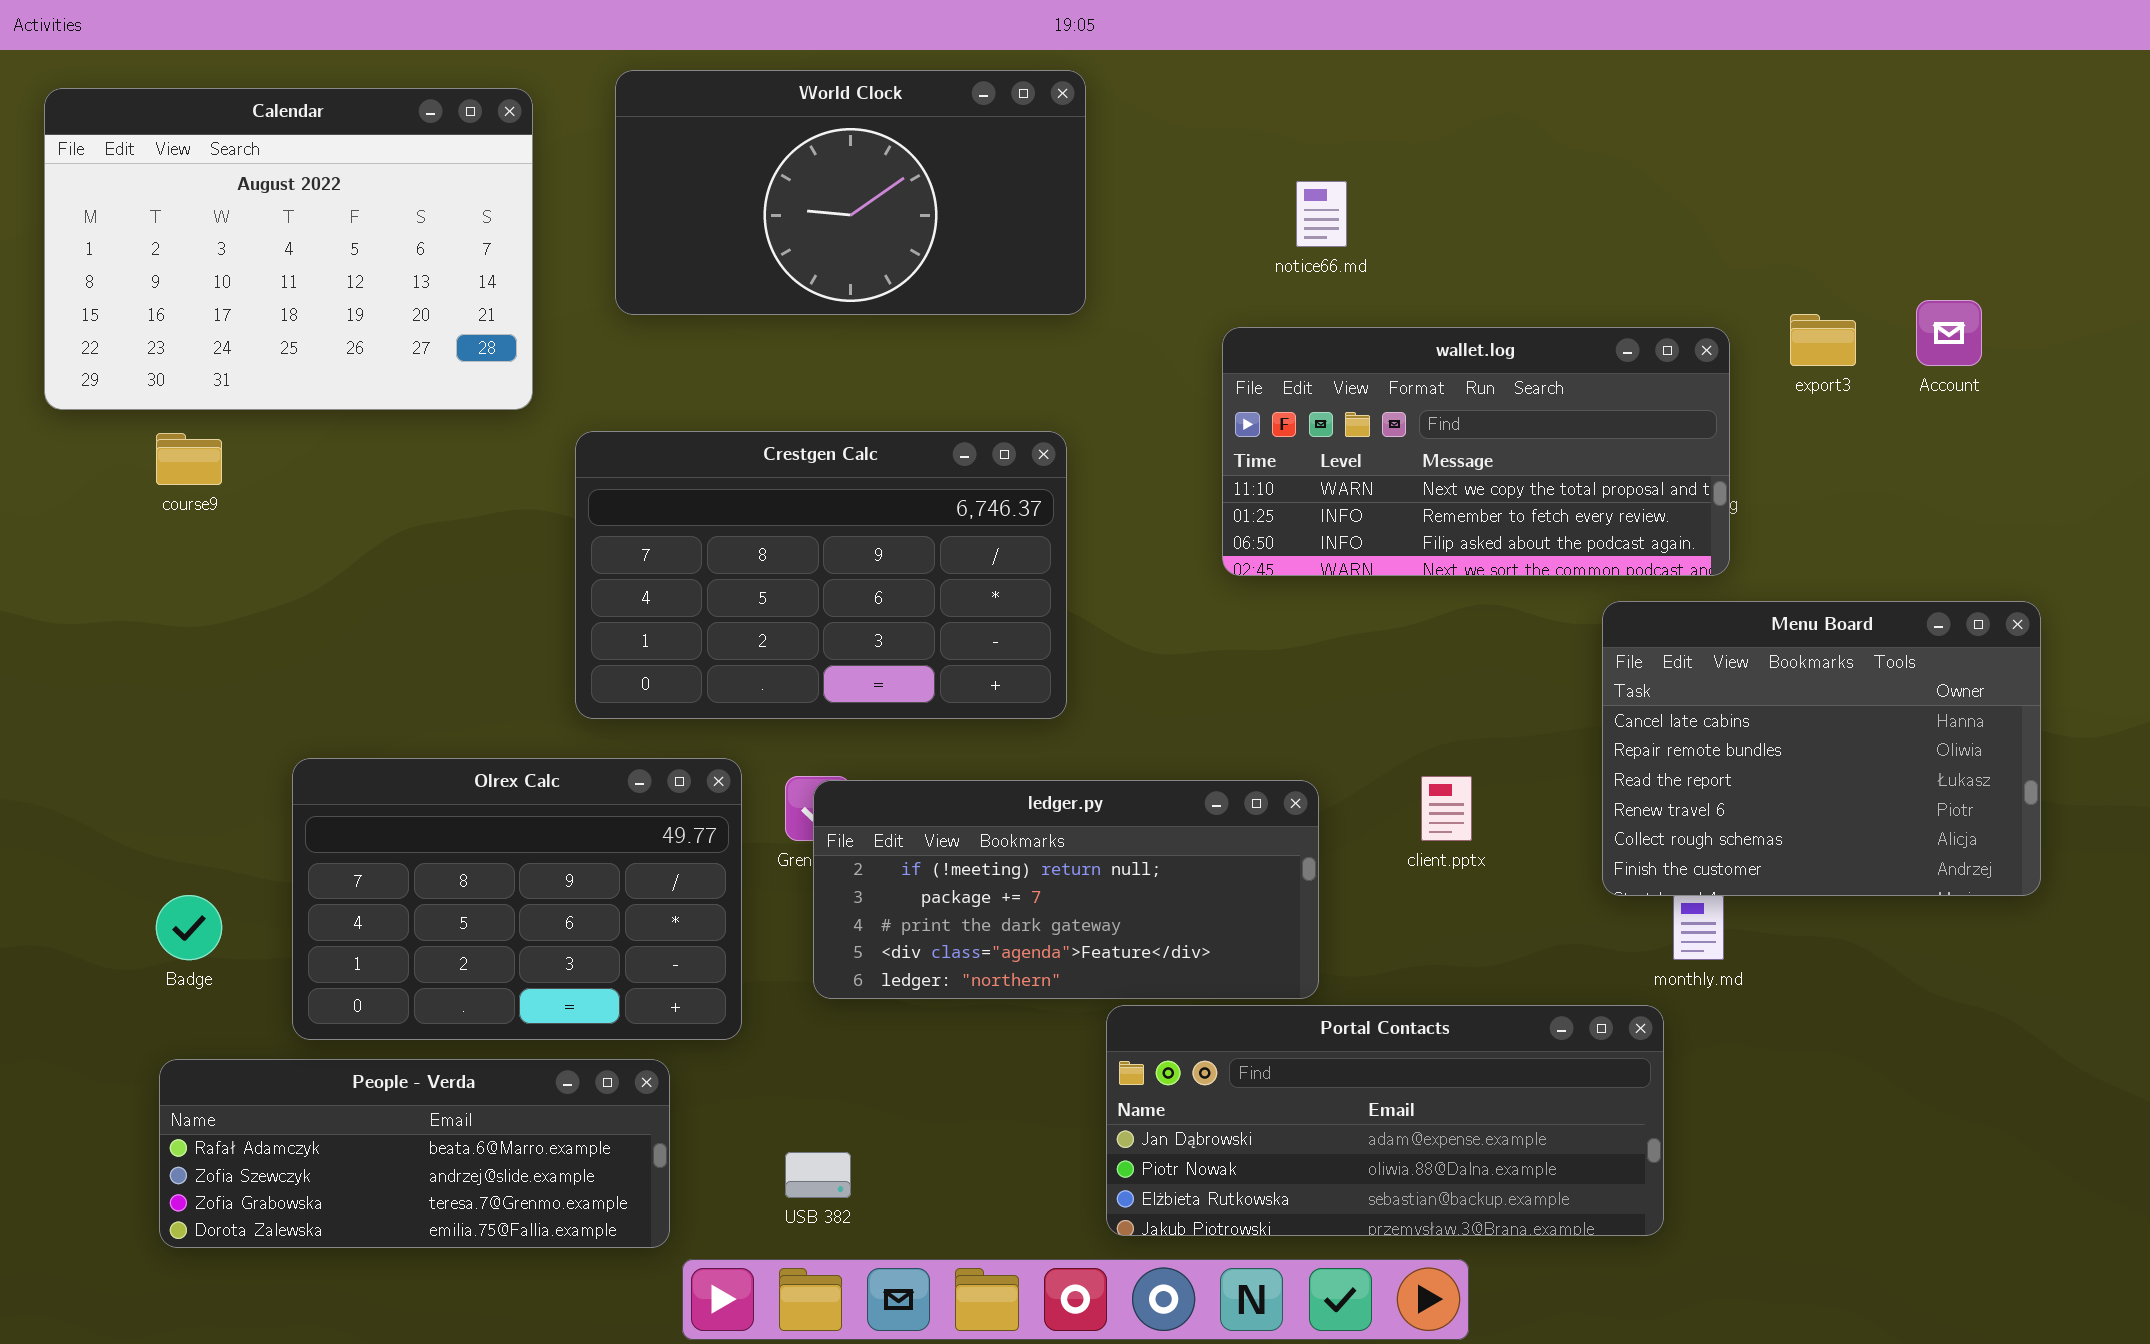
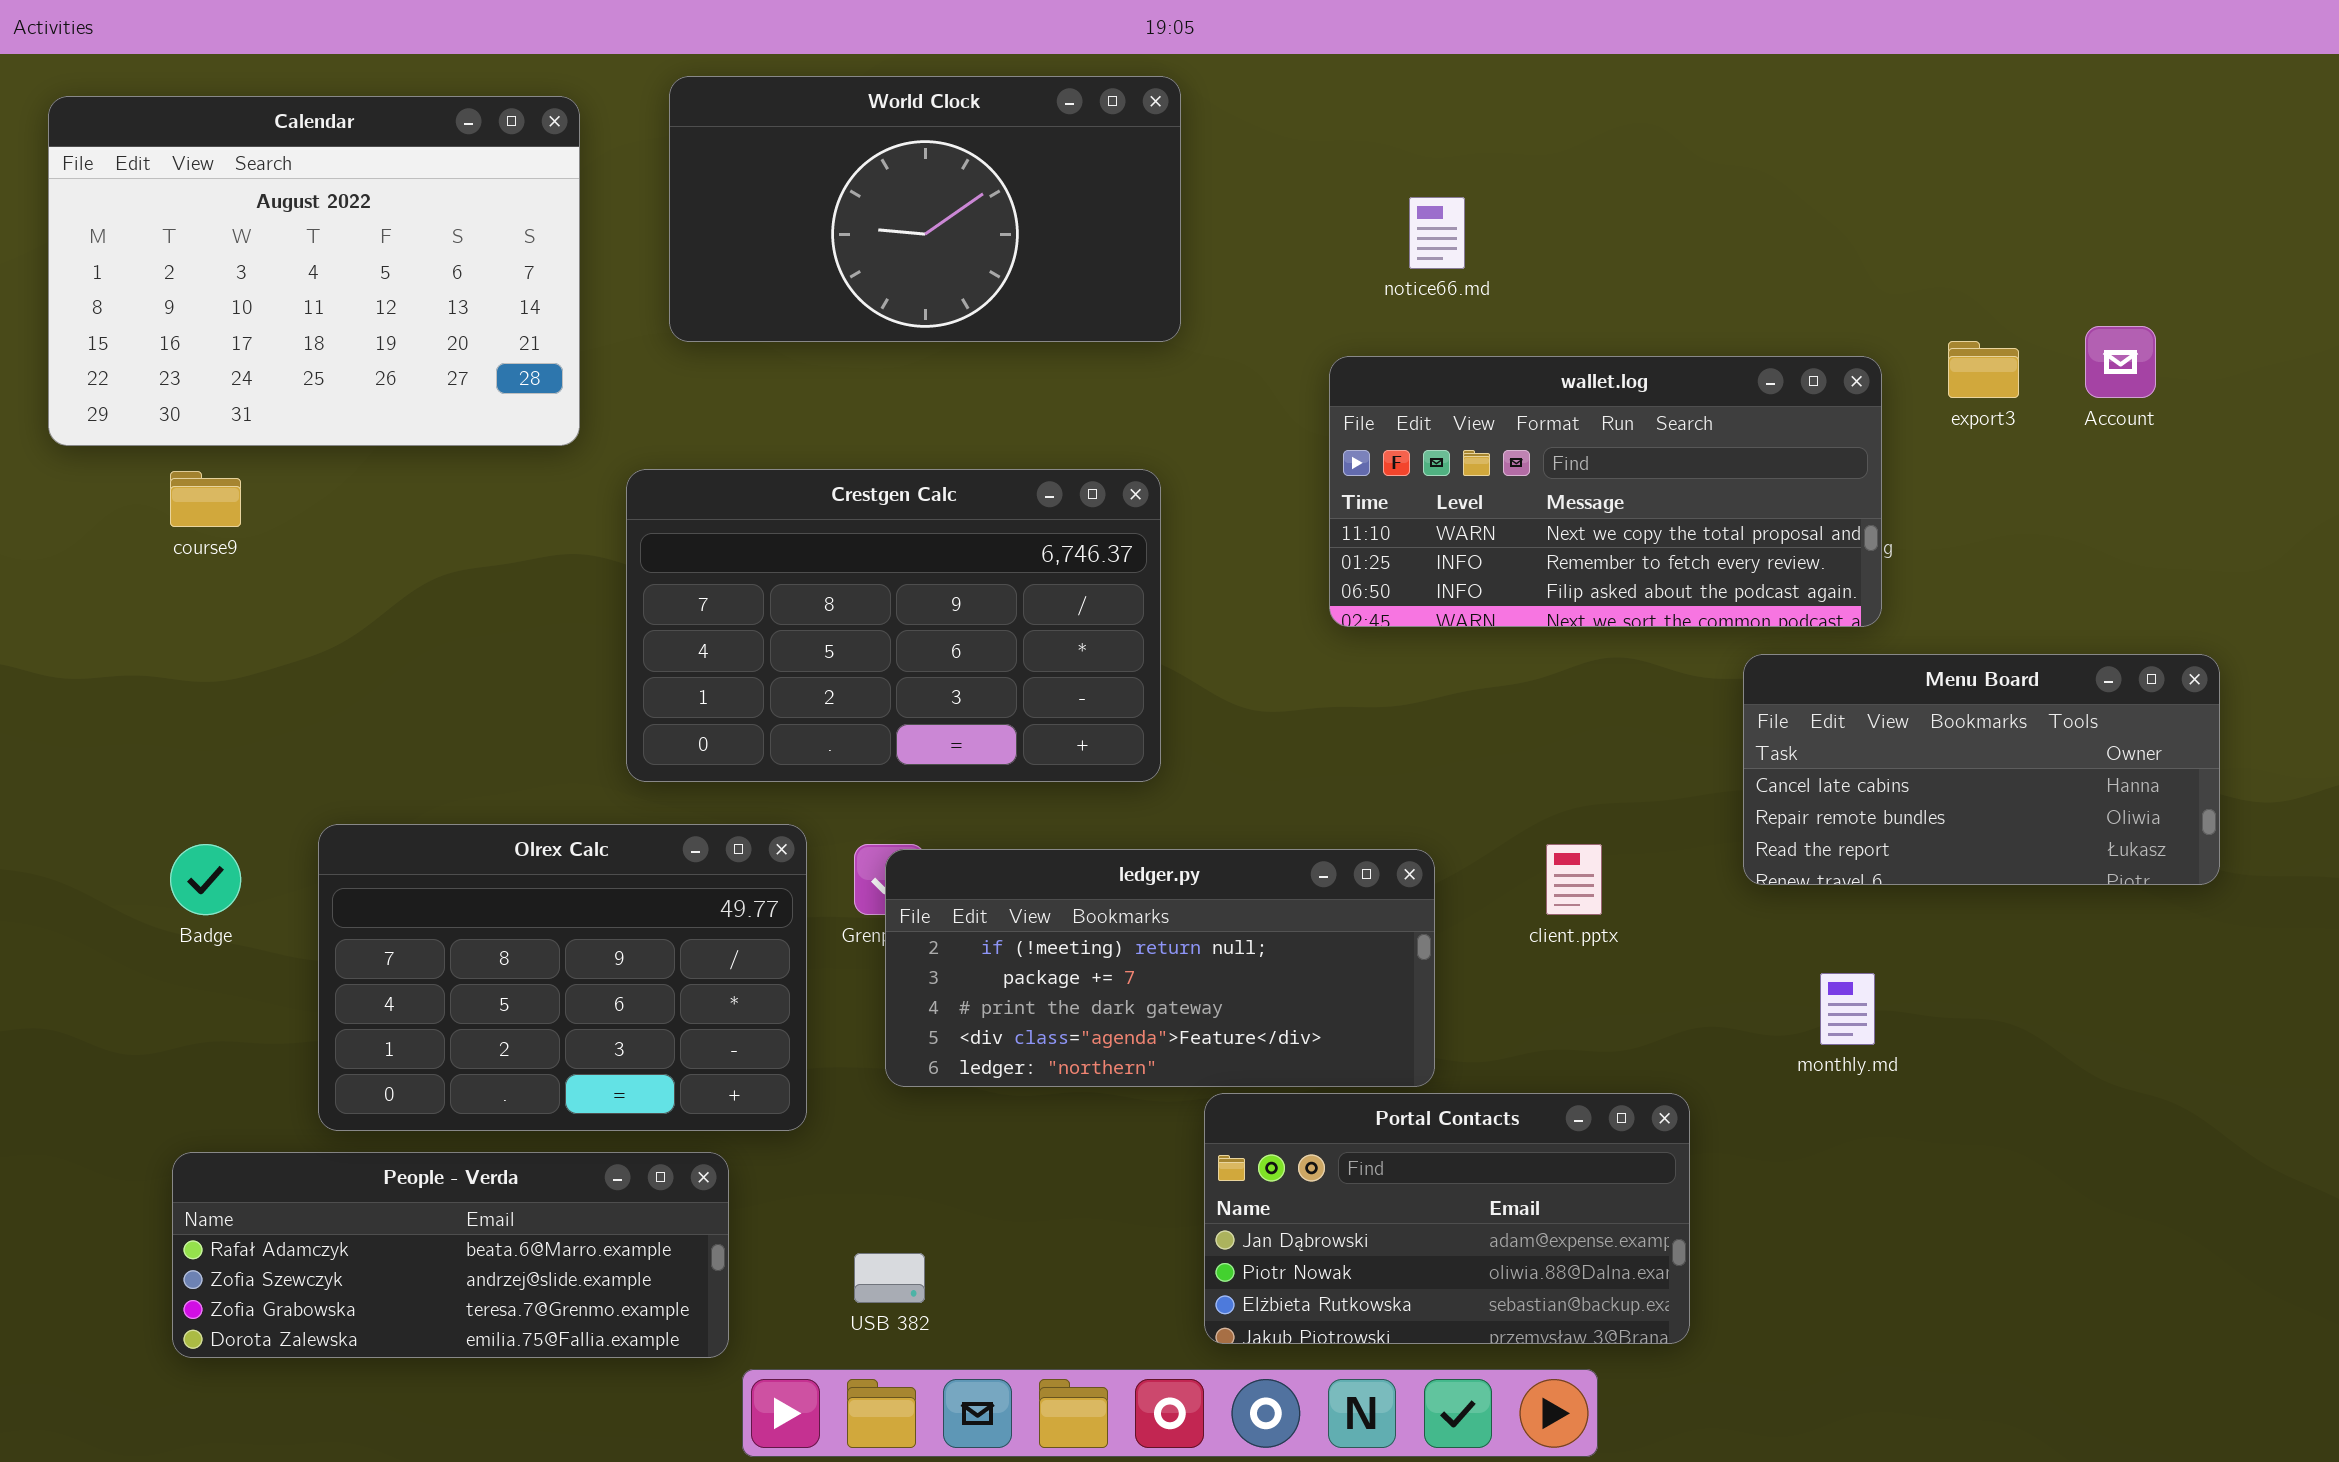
Menu Board: [1602,601,2041,896] -> [1743,654,2220,885], resized
Badge: [156,895,222,960] -> [170,844,241,915], moved
Portal Contacts: [1106,1005,1664,1236] -> [1204,1093,1690,1344], resized

